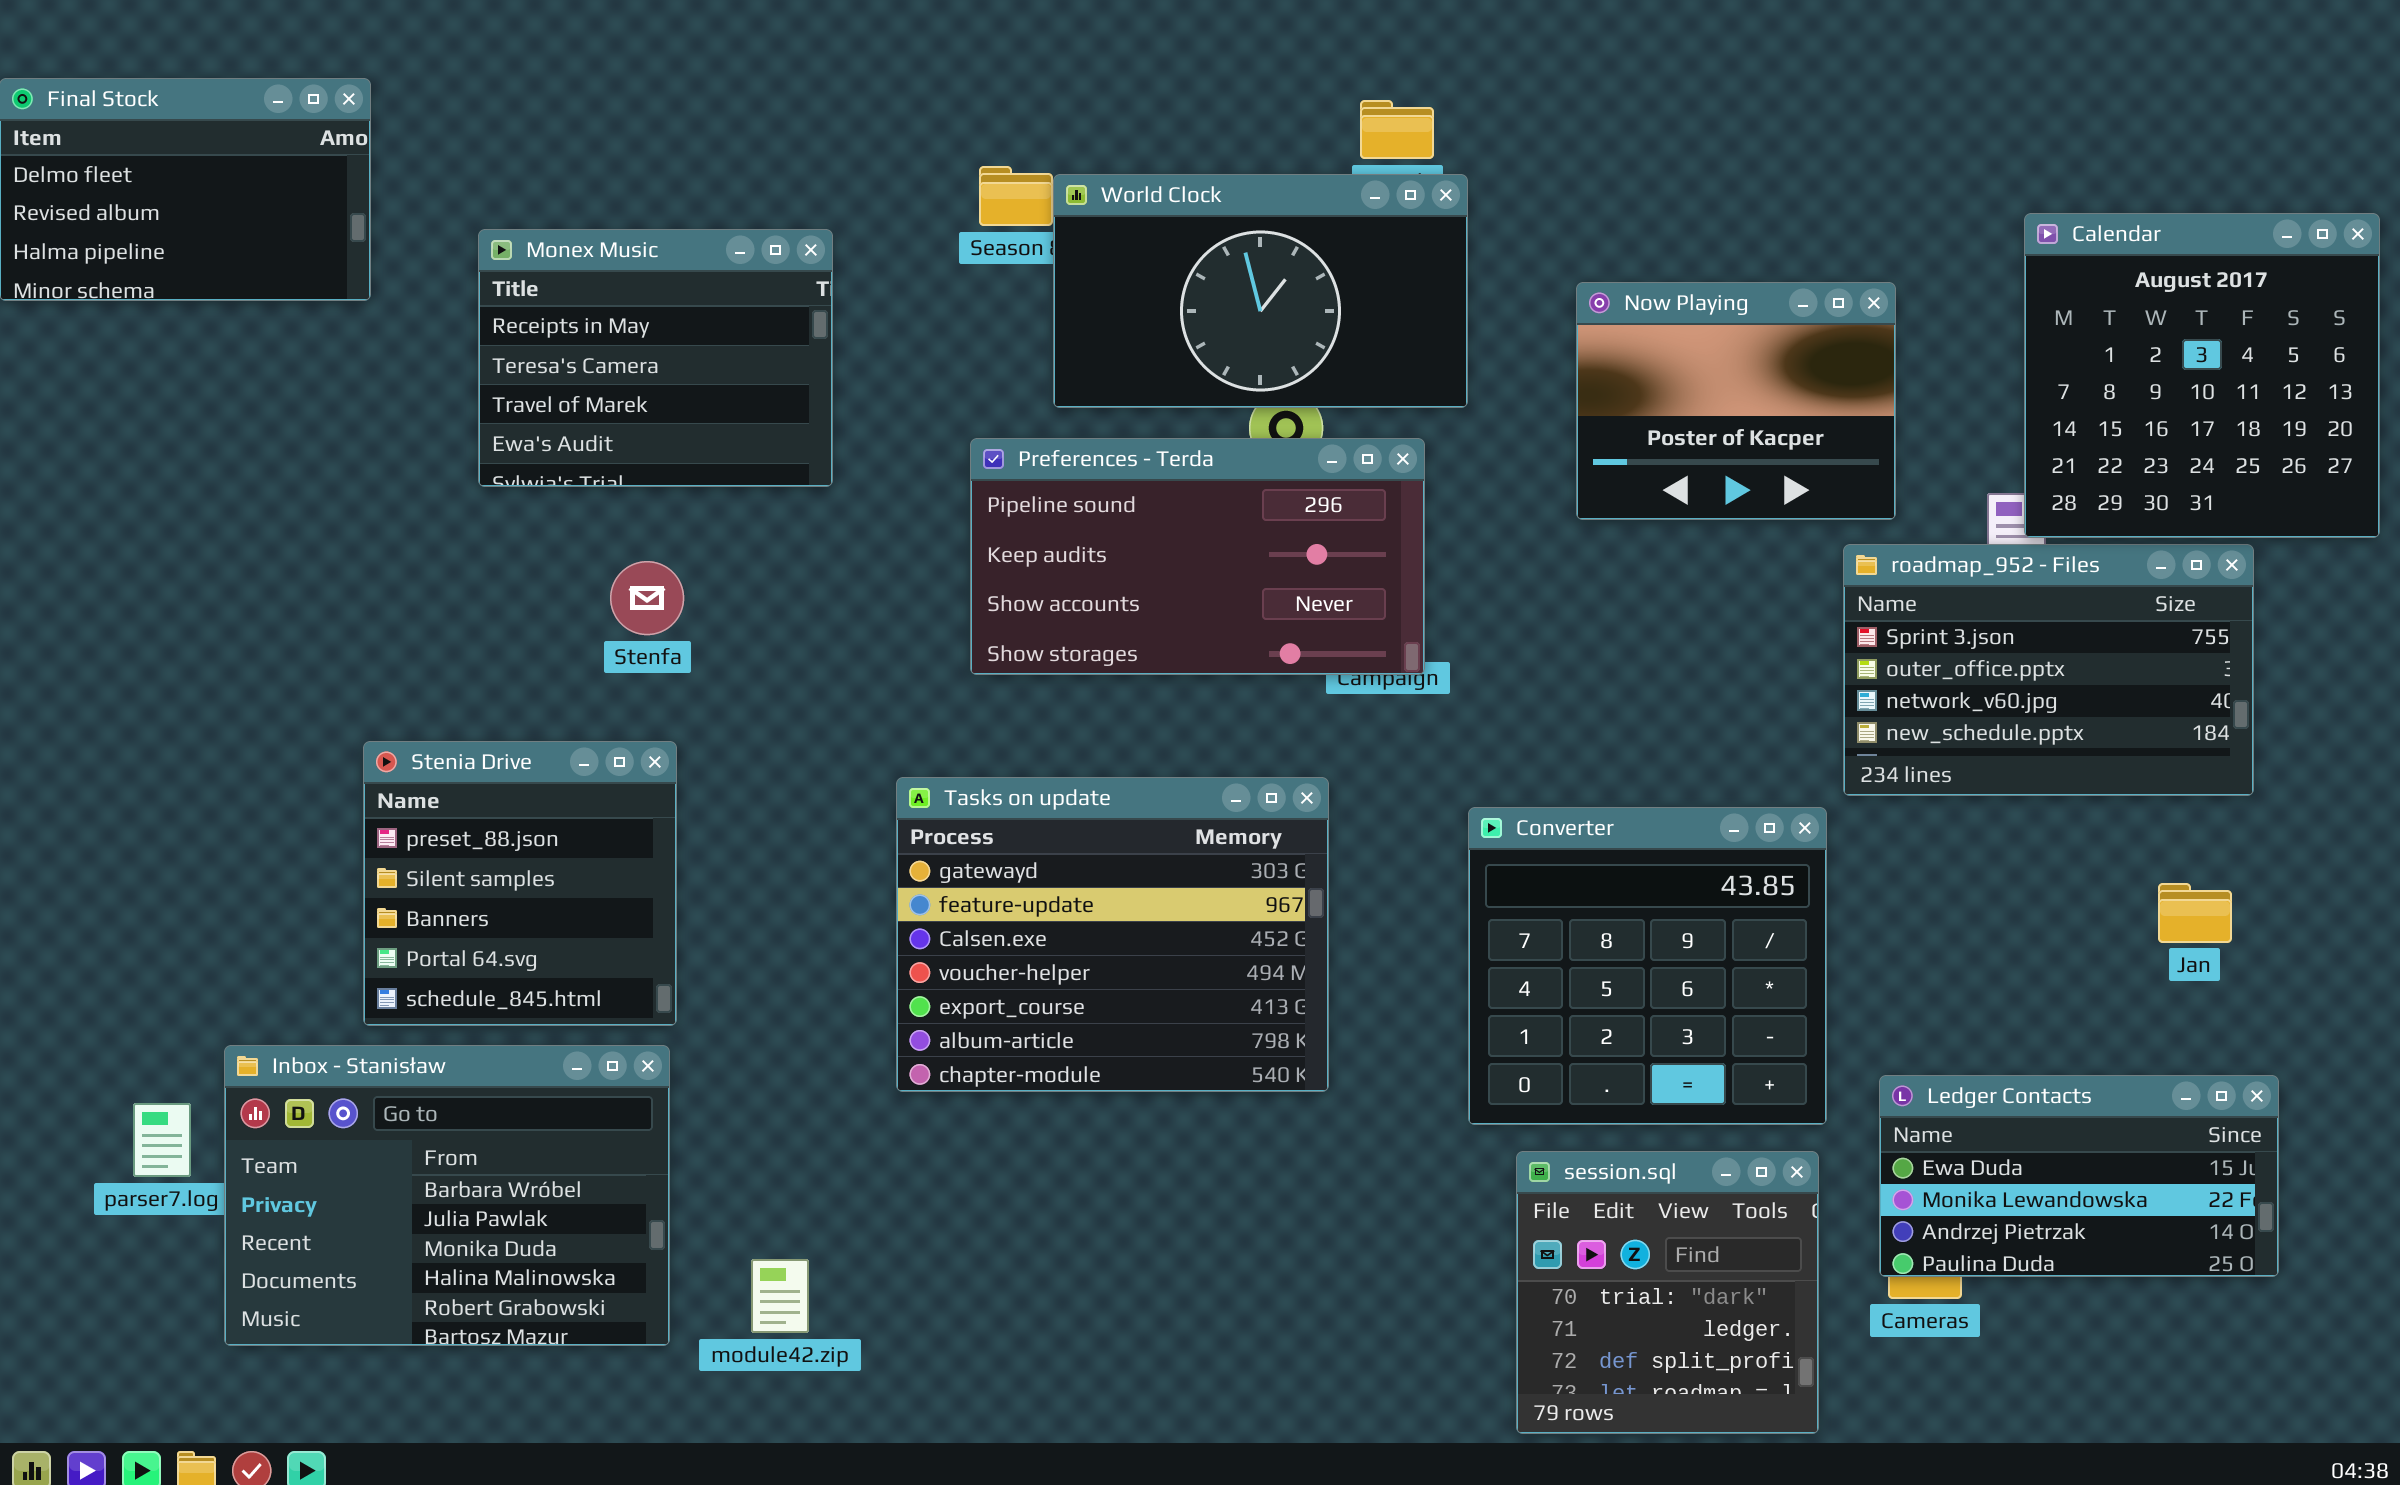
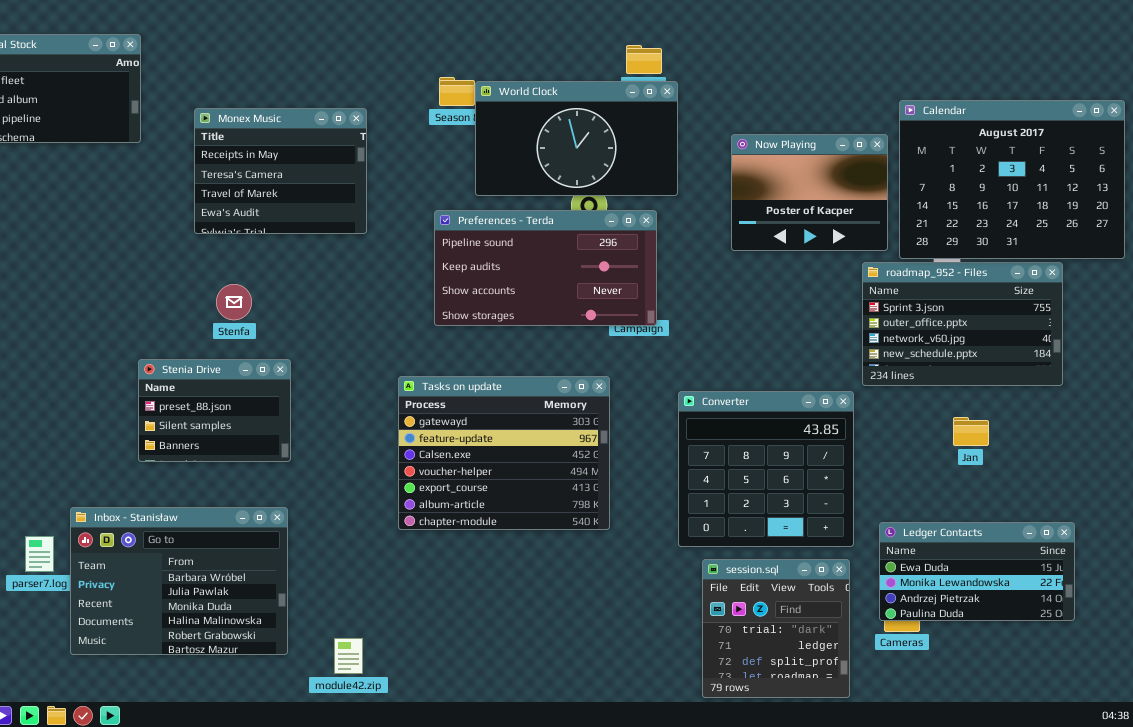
Calendar: [2024,213,2380,538] -> [899,100,1125,259], resized
Stenfa: [610,561,684,635] -> [216,284,252,320], moved
Stenia Drive: [363,741,677,1026] -> [138,359,291,462], resized
Jan: [2158,883,2232,943] -> [953,417,989,446], moved
module42.zip: [751,1259,809,1333] -> [334,638,363,674], moved

